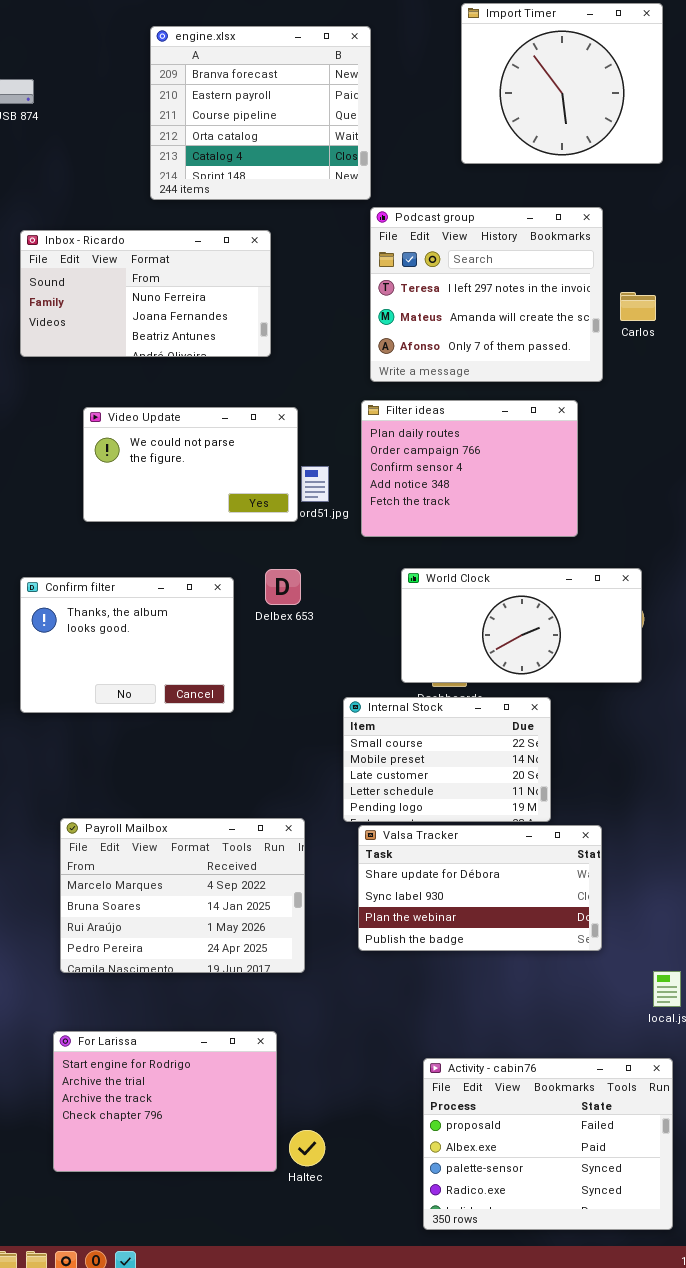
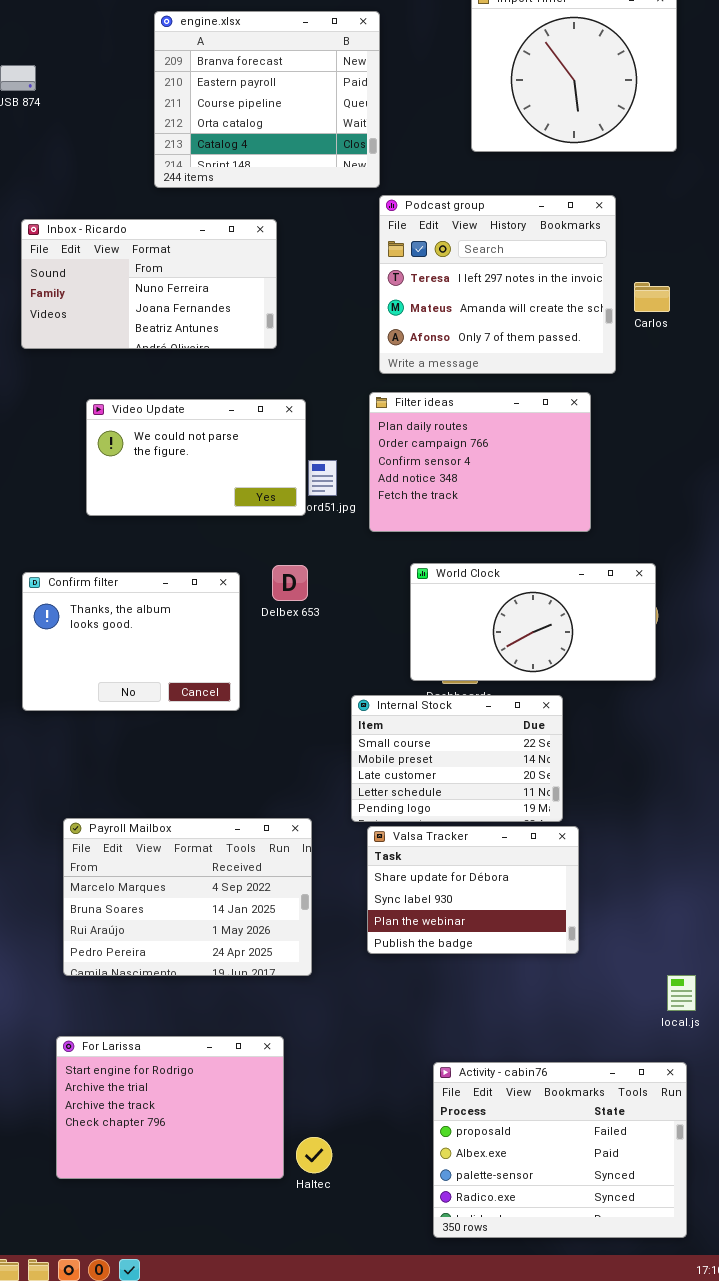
Valsa Tracker: [358,825,602,951] -> [367,826,579,954], resized

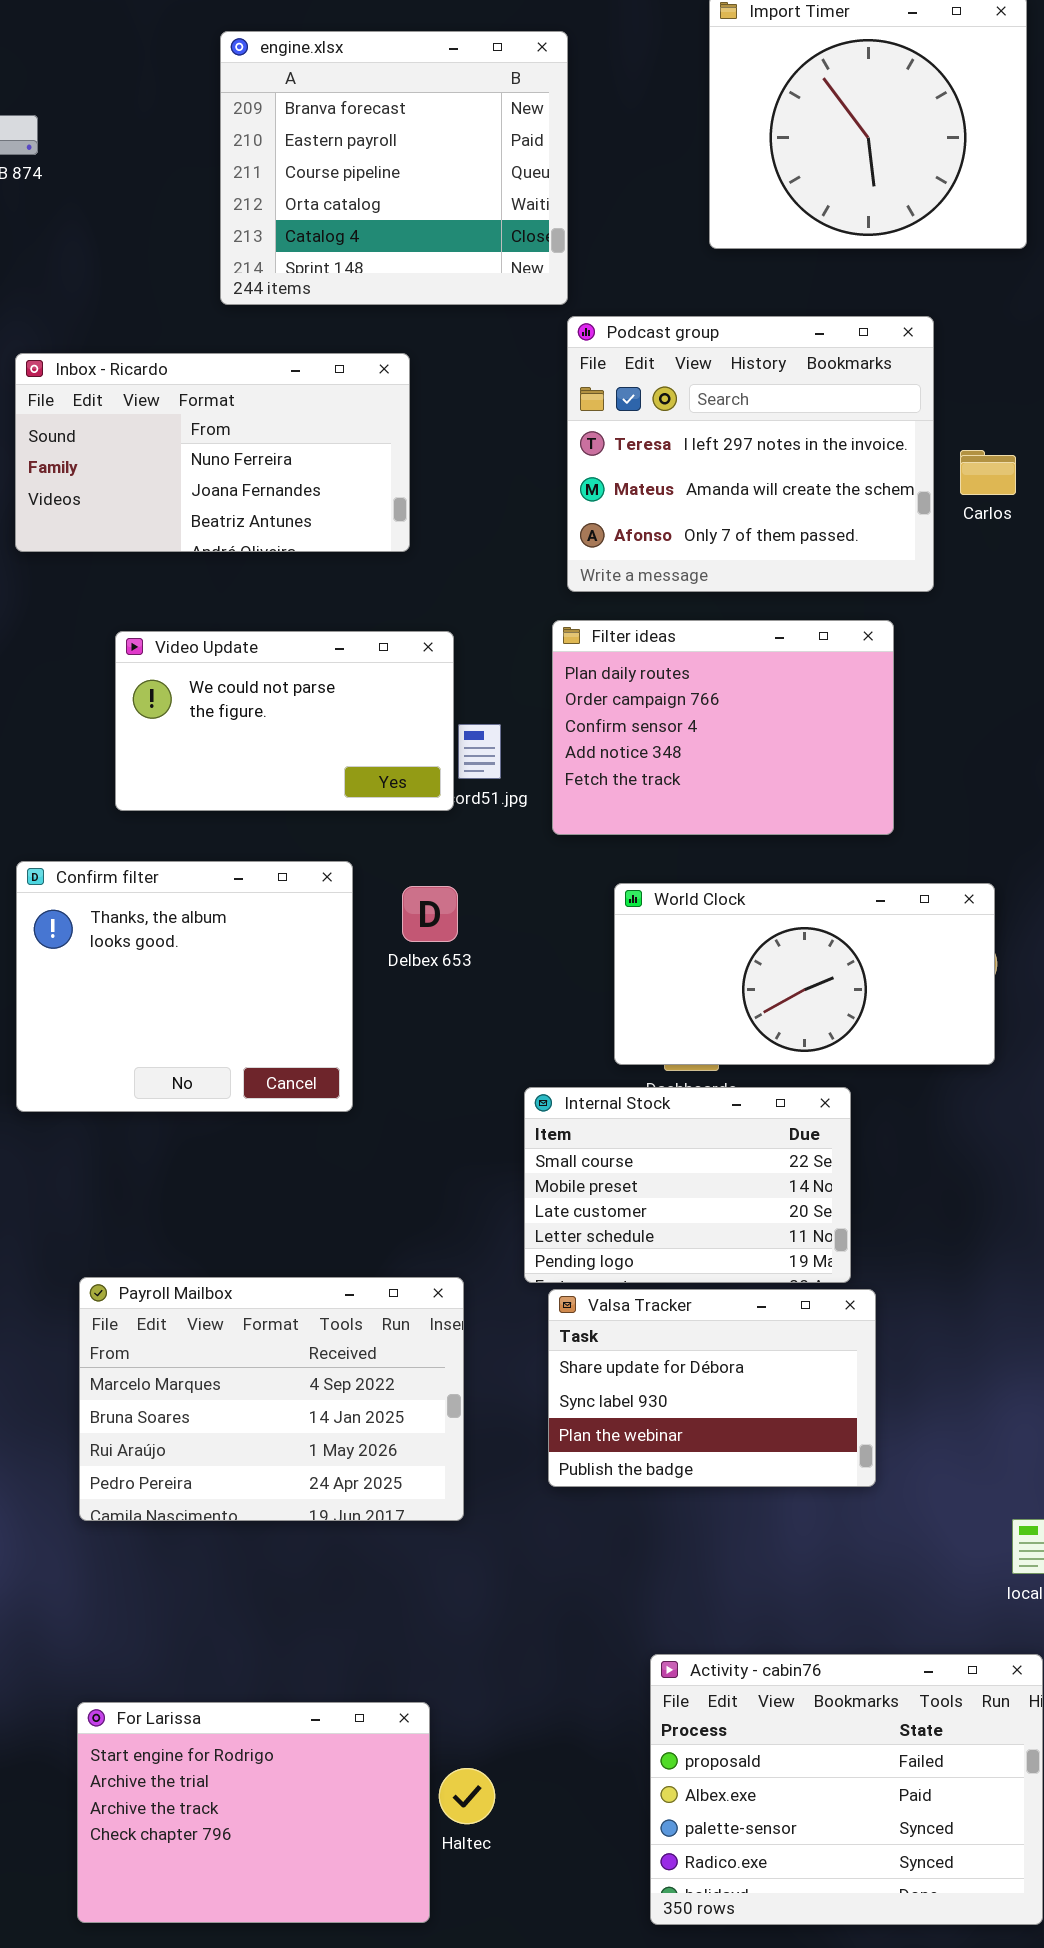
Confirm filter: [22,572,240,711] -> [16,861,353,1112], resized
For Larissa: [56,1036,284,1179] -> [77,1702,430,1923], moved

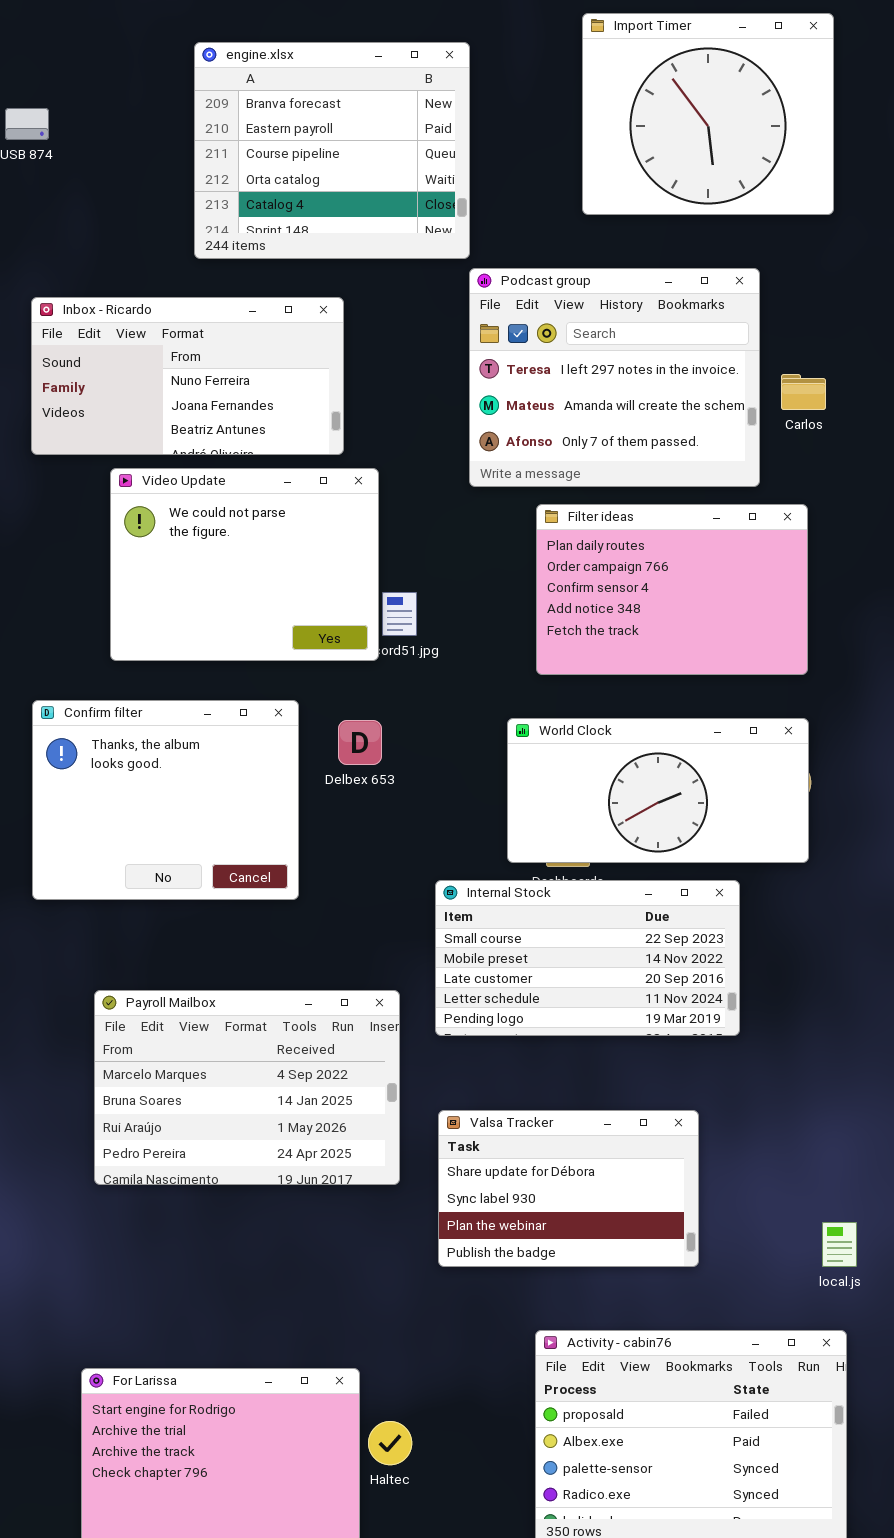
Filter ideas: [552,620,894,835] -> [536,504,808,675], moved
Video Update: [115,631,454,811] -> [110,468,379,661], resized
Internal Stock: [524,1087,851,1283] -> [435,880,740,1036], resized
Payroll Mailbox: [79,1277,464,1521] -> [94,990,400,1185], moved
Valsa Tracker: [548,1289,876,1487] -> [438,1110,699,1267], moved

